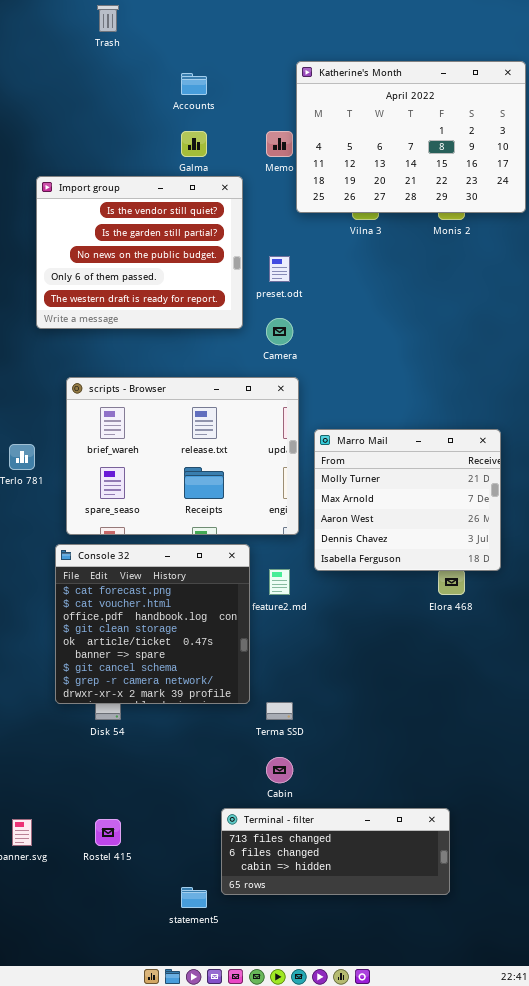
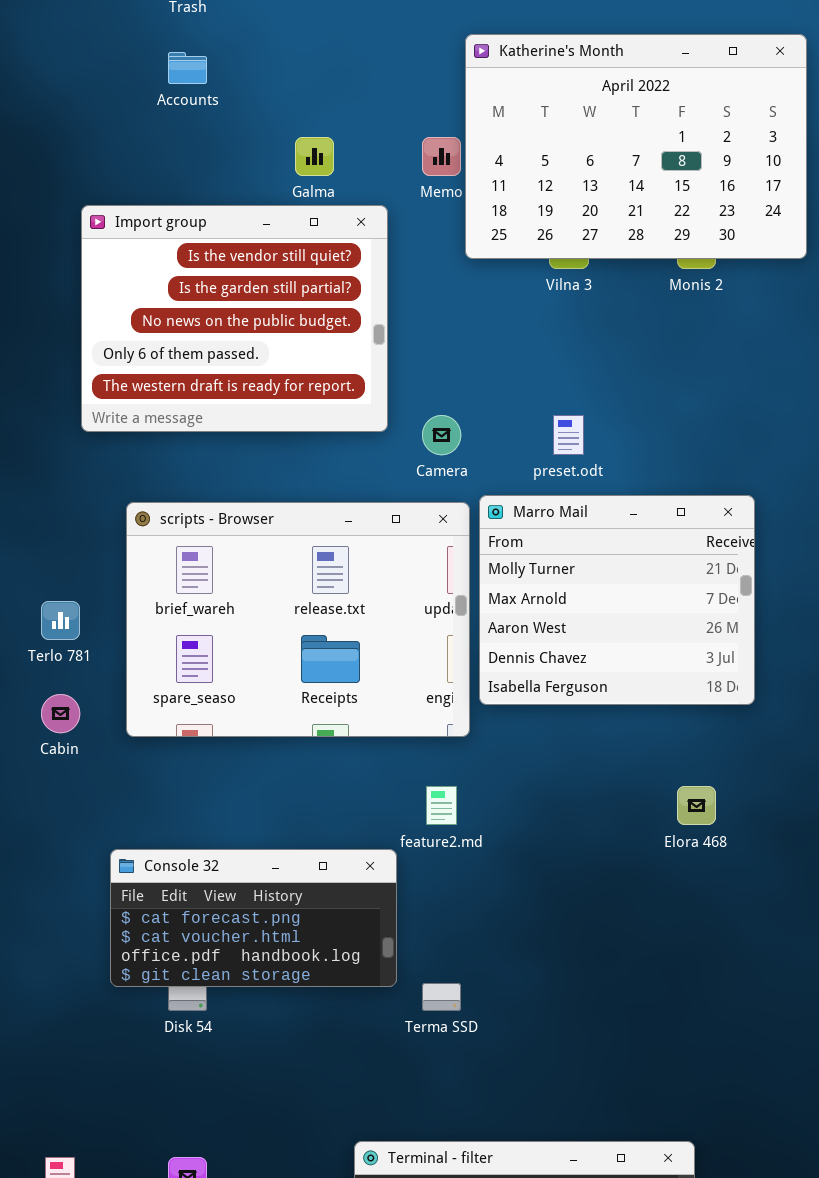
Accounts: [181,73,207,95] -> [168,52,207,84], moved
preset.odt: [269,256,290,282] -> [553,415,584,455], moved
Marro Mail: [314,429,501,571] -> [479,495,755,705], moved
Console 32: [55,544,250,704] -> [110,849,397,987], resized
Cabin: [266,757,293,783] -> [41,694,80,733], moved

